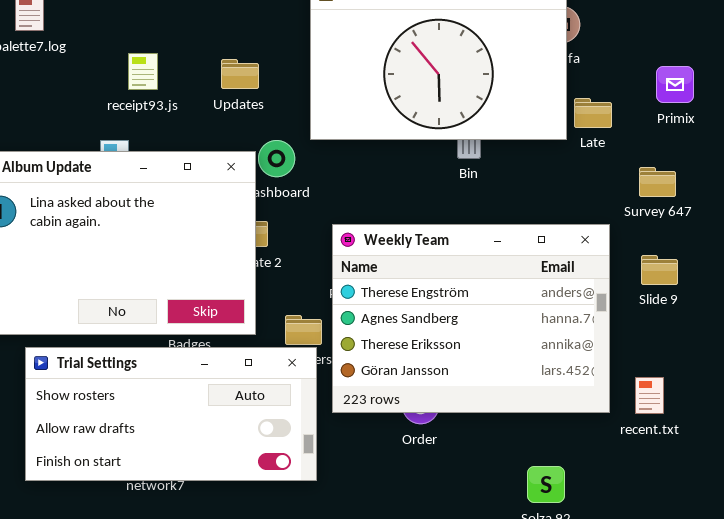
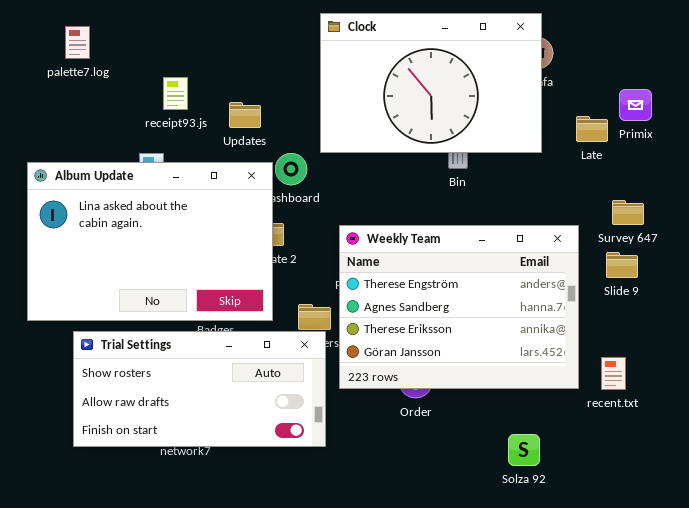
Updates: [221,59,259,89] -> [229,102,261,128], moved
Late: [574,98,612,128] -> [576,116,608,142], moved
Survey 647: [639,167,676,197] -> [612,200,644,225], moved

